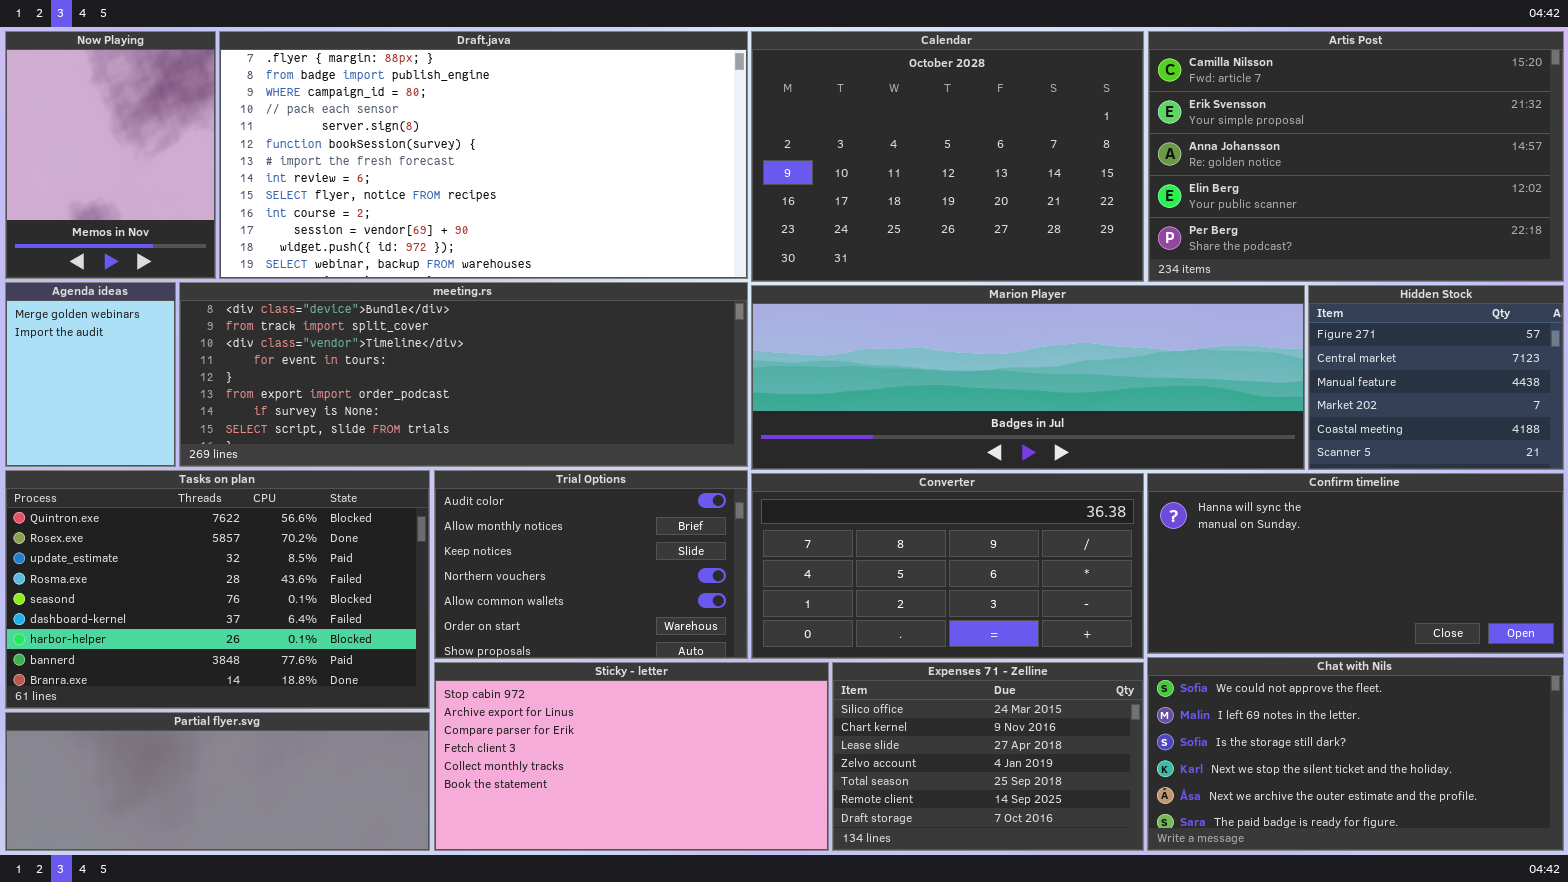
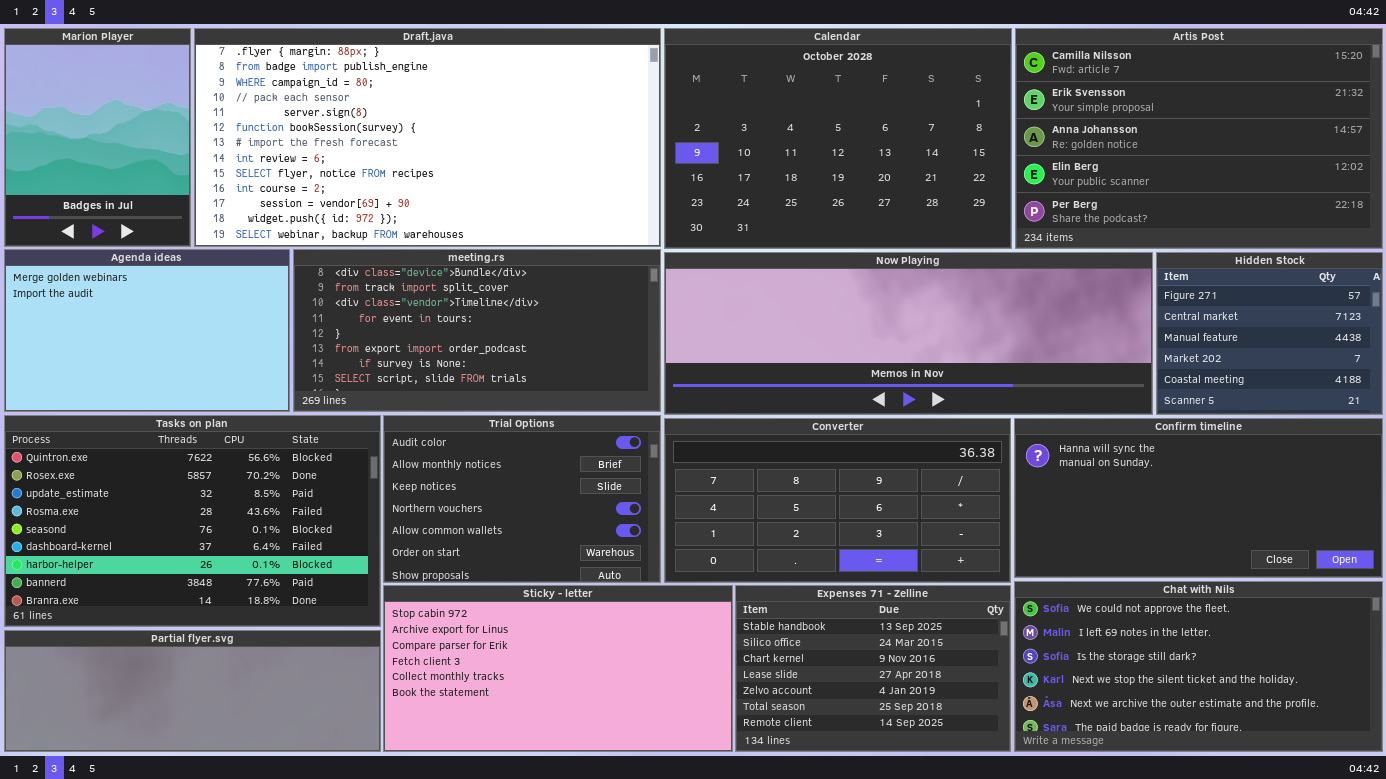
Now Playing: [5,31,216,279] -> [664,252,1153,415], moved, resized
Agenda ideas: [5,282,176,467] -> [4,249,290,412], resized
meeting.rs: [179,282,748,467] -> [293,249,661,412], resized
Marion Player: [751,285,1305,470] -> [4,28,191,247], moved, resized
Expenses 71 - Zelline: [832,662,1144,851] -> [735,585,1011,752], scrolled up 1 row

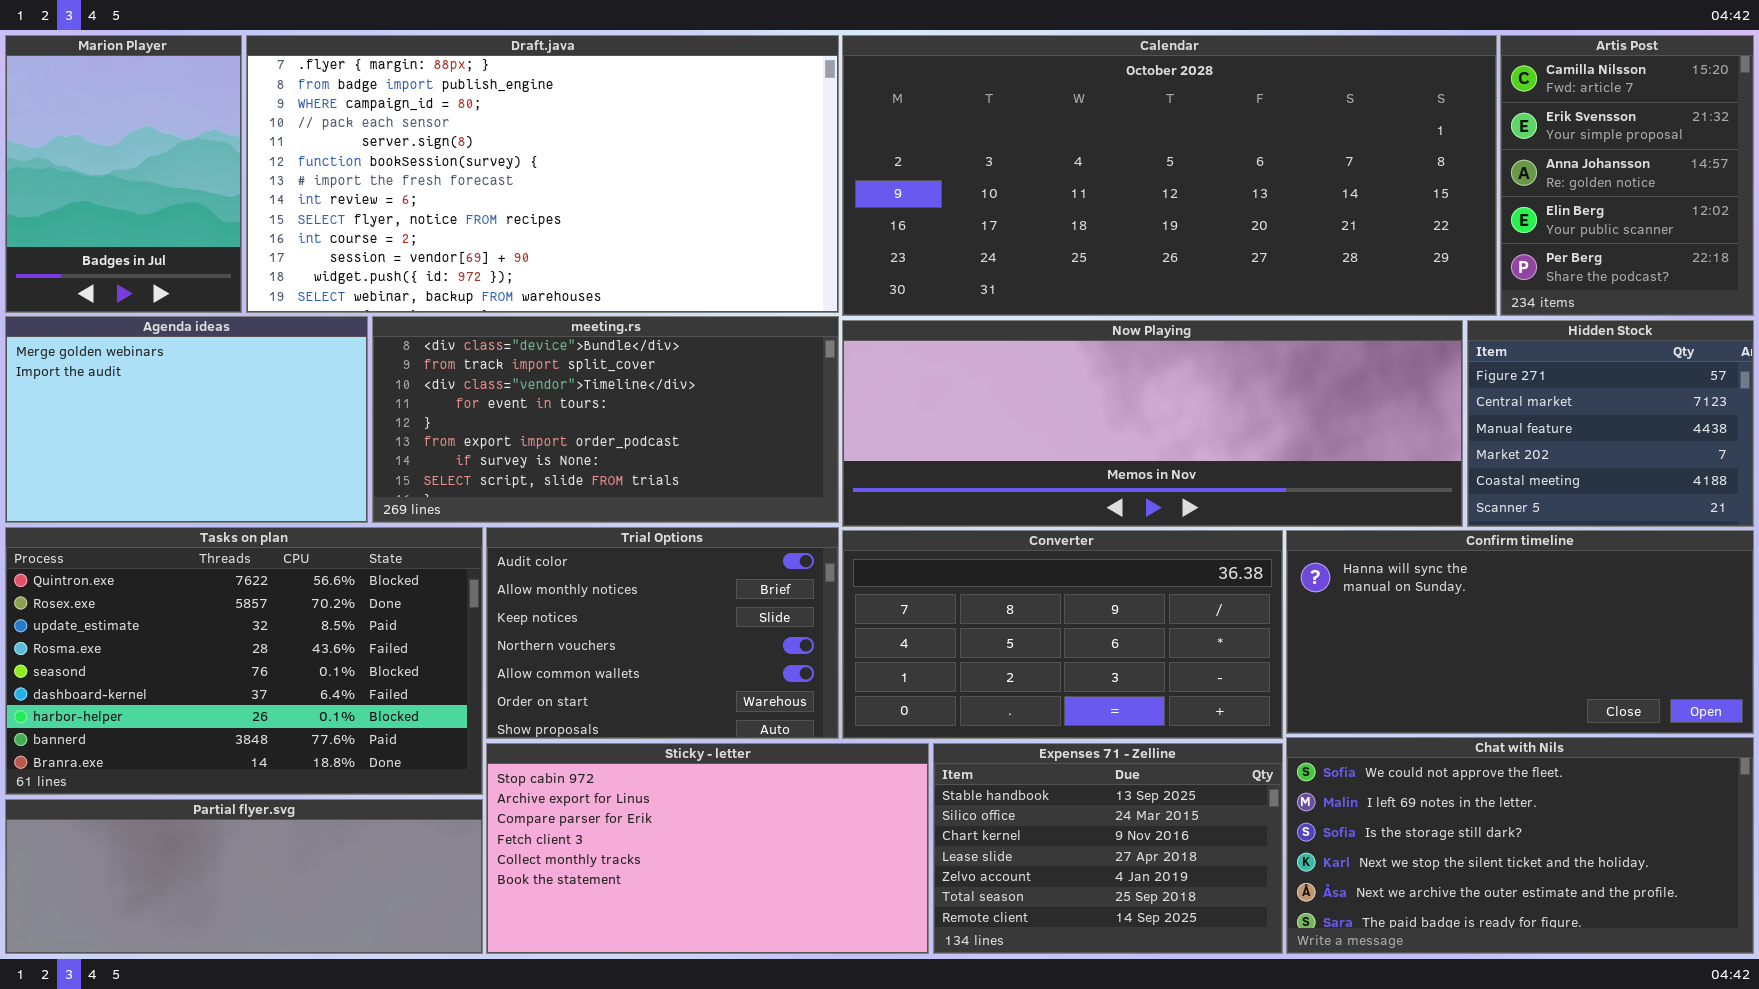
Calendar: [664,28,1012,249] -> [842,35,1497,316], resized
Artis Post: [1015,28,1383,249] -> [1500,35,1754,316], resized

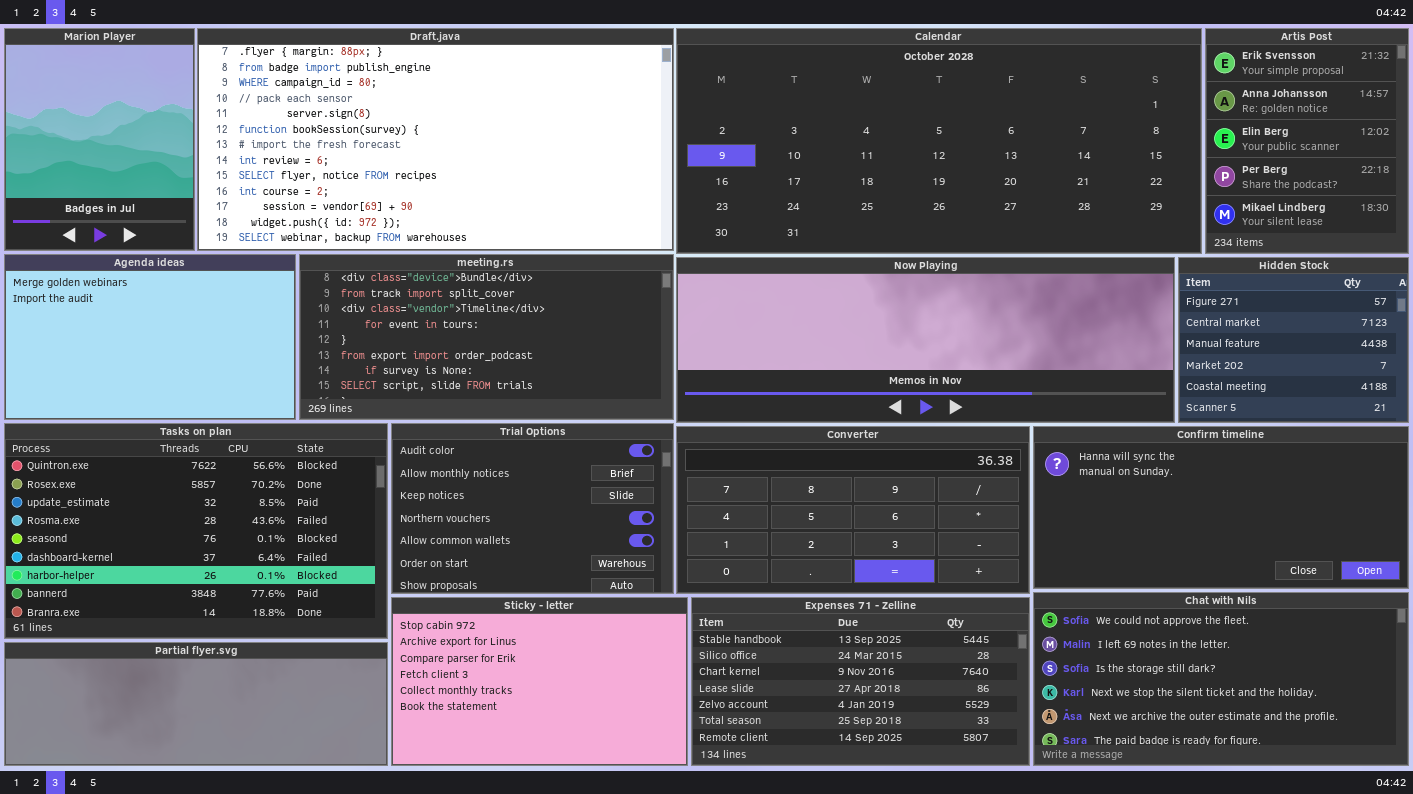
Artis Post: [1500,35,1754,316] -> [1205,28,1409,254], scrolled down 1 row
Sticky - letter: [486,743,929,954] -> [391,597,688,766], resized
Expenses 71 - Zelline: [933,743,1283,954] -> [691,597,1030,766], resized

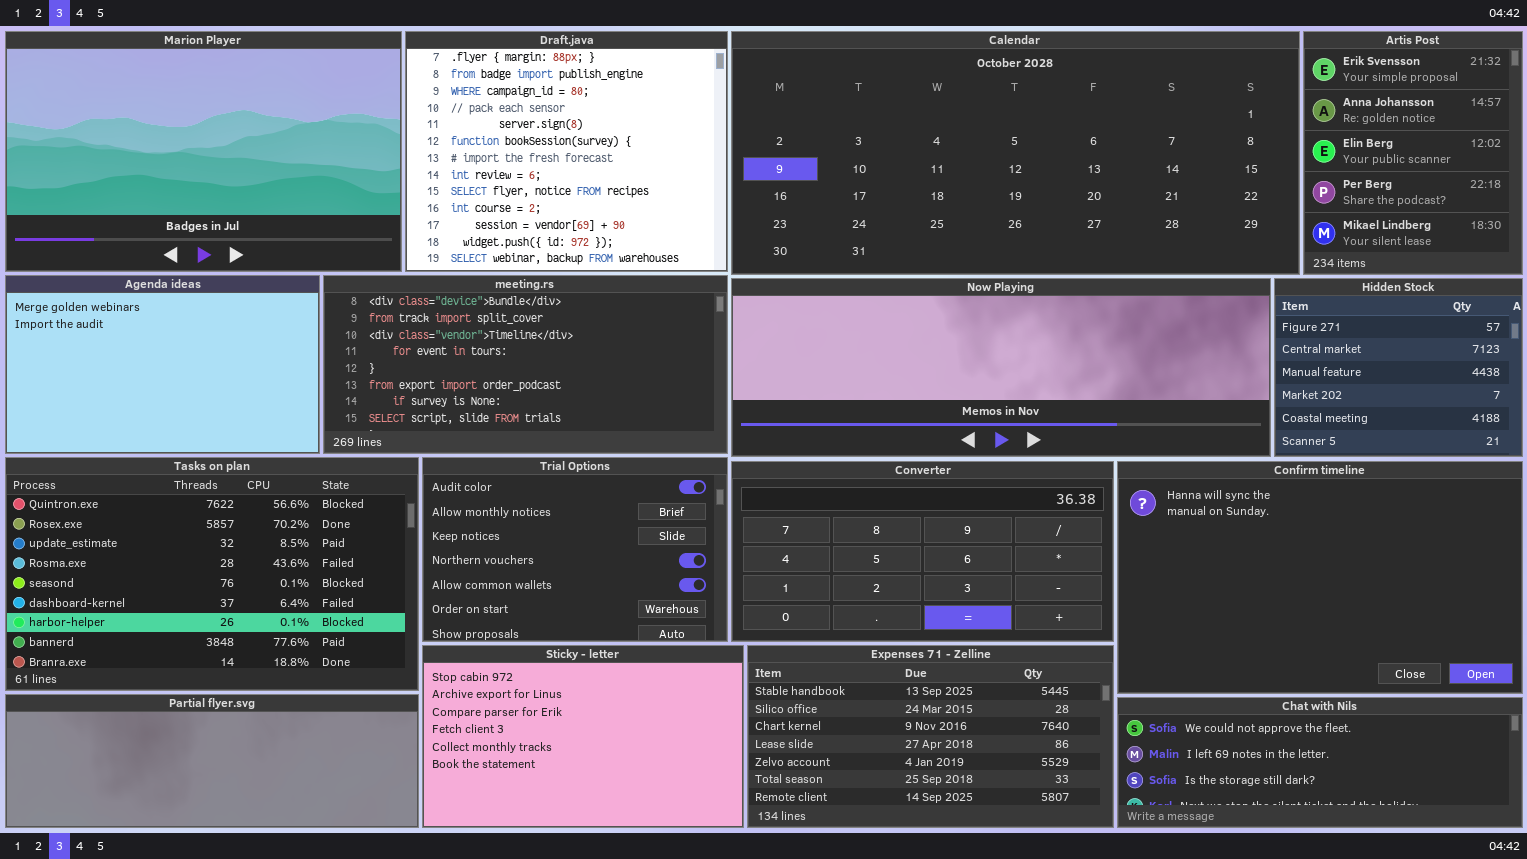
Marion Player: [4,28,195,251] -> [5,31,402,272], resized
Draft.java: [197,28,674,251] -> [405,31,728,272], resized
Confirm timeline: [1033,426,1409,589] -> [1117,461,1523,694], resized
Chat with Nils: [1033,592,1409,766] -> [1117,697,1523,828], resized

